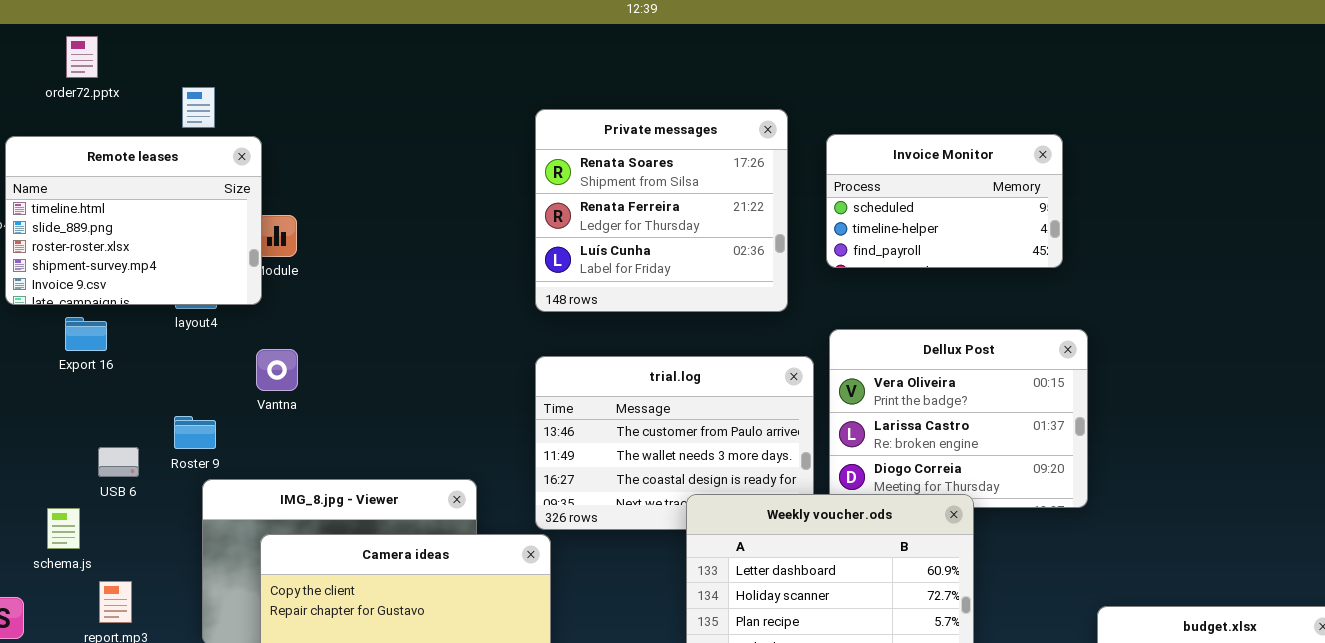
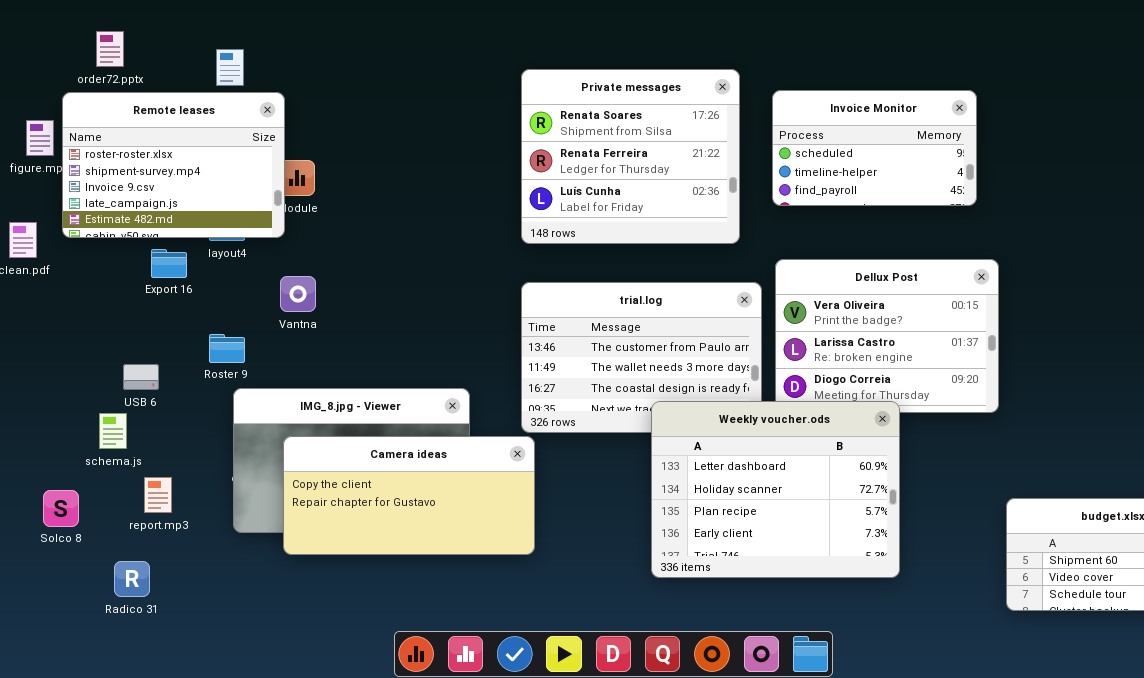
order72.pptx: [66,36,98,78] -> [96,31,124,67], moved
Remote leases: [5,136,262,305] -> [62,92,285,238], scrolled down 2 rows
Export 16: [65,317,107,351] -> [151,249,187,278], moved
USB 6: [98,447,139,477] -> [123,364,159,390], moved

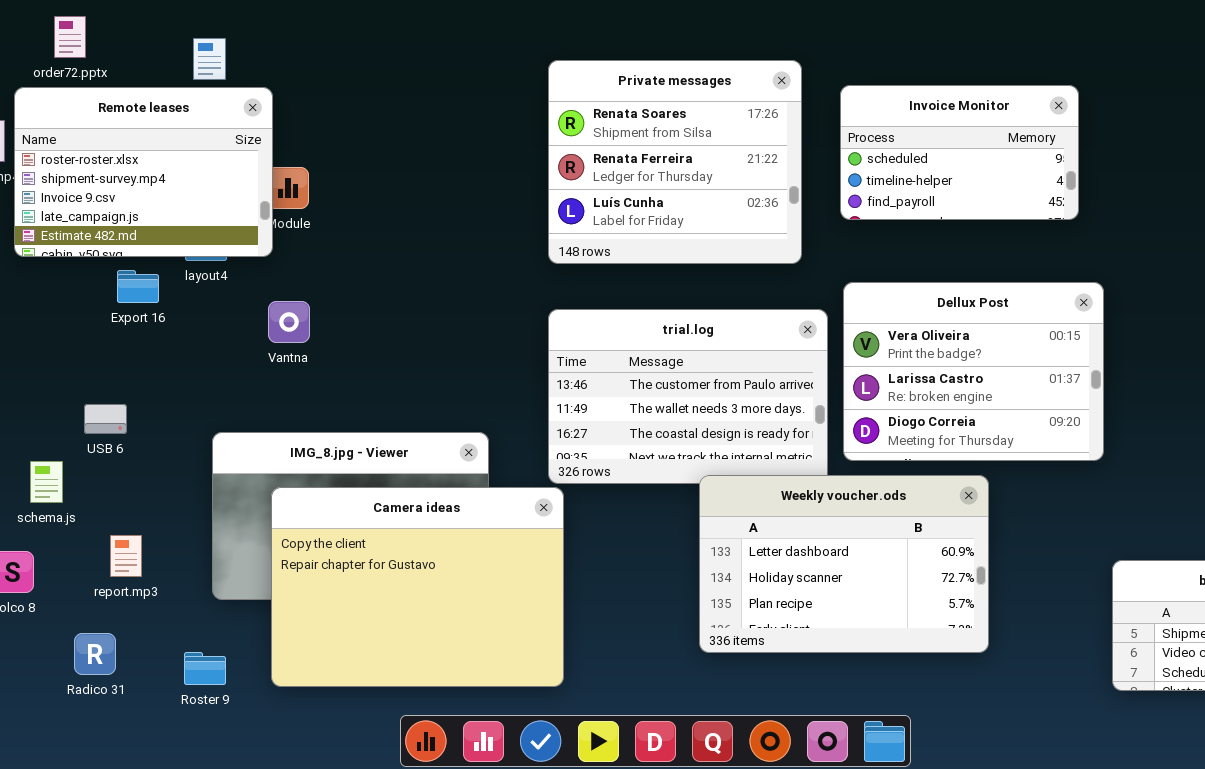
Roster 9: [209,334,245,363] -> [184,652,226,685], moved
Weekly voucher.ods: [651,401,900,578] -> [699,475,989,653], resized
schema.js: [99,413,127,449] -> [30,461,63,503], moved
Camera ideas: [283,436,535,555] -> [271,487,564,687], resized

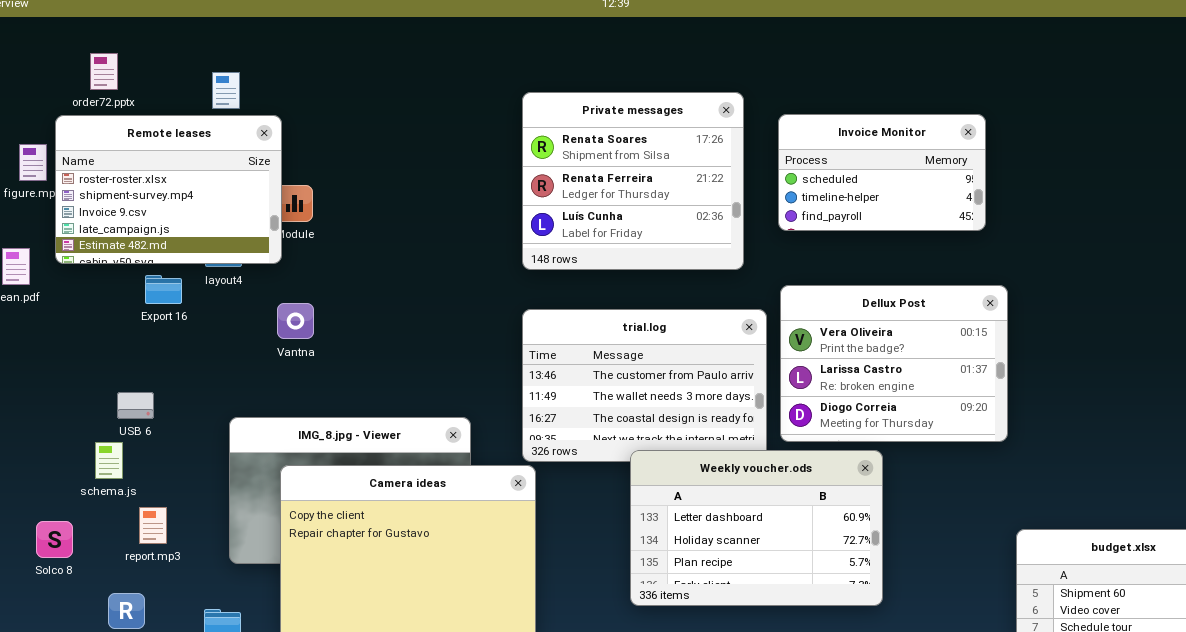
schema.js: [30,461,63,503] -> [95,442,123,479], moved
Weekly voucher.ods: [699,475,989,653] -> [630,450,883,606], moved

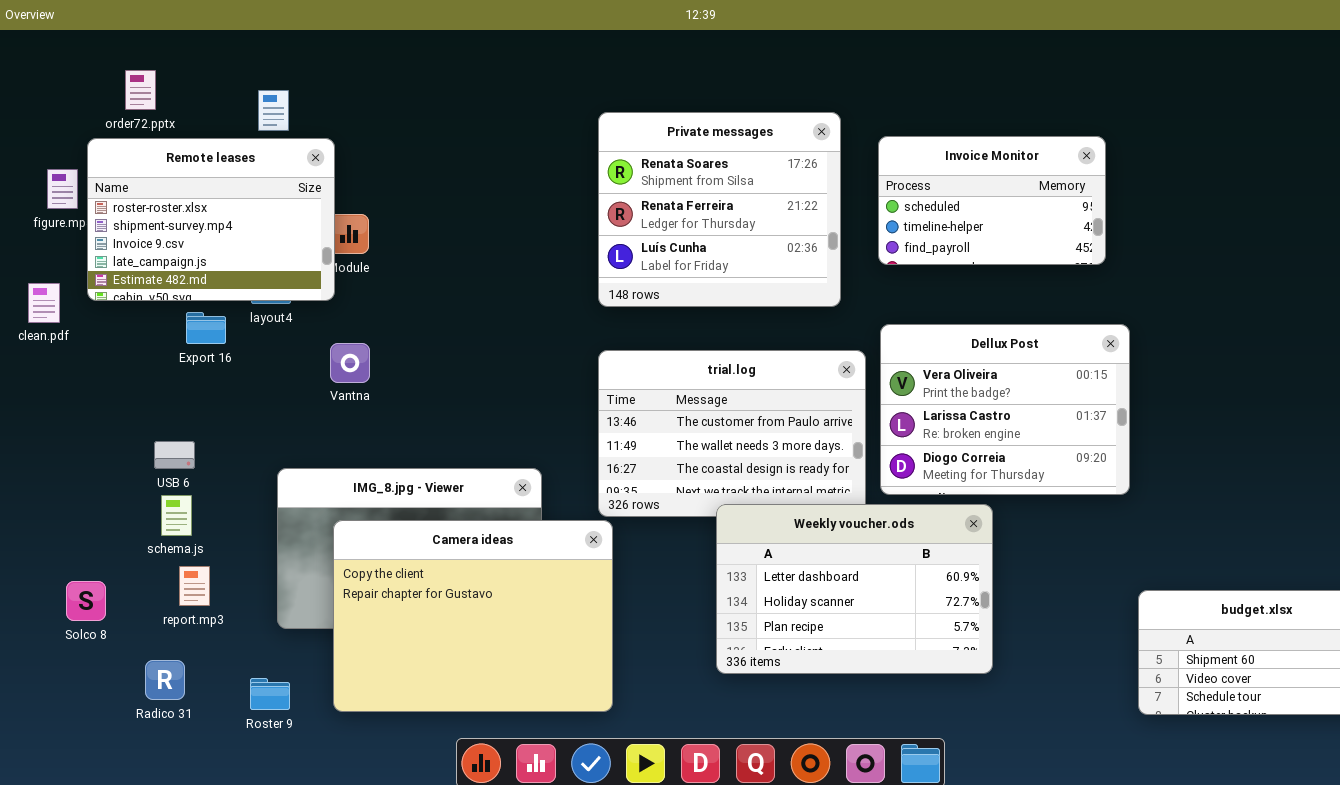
schema.js: [95,442,123,479] -> [161,495,192,536], moved

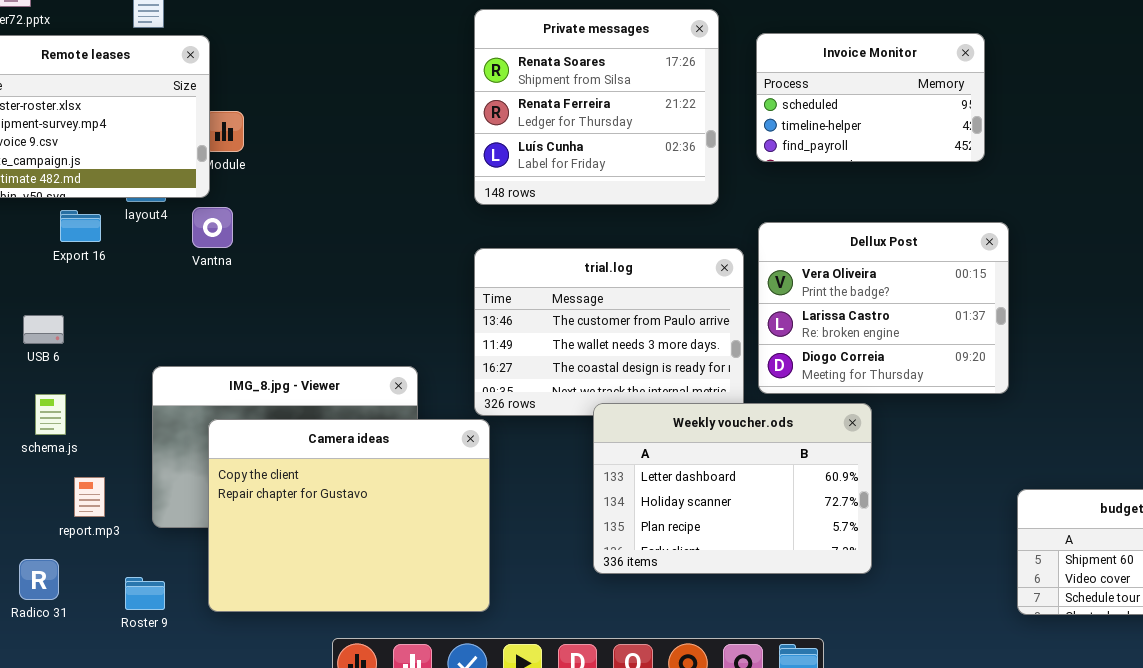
Vantna: [330,343,370,383] -> [192,207,233,248], moved
USB 6: [154,441,195,469] -> [23,315,64,344], moved
report.mp3: [179,566,210,606] -> [74,477,105,517], moved

